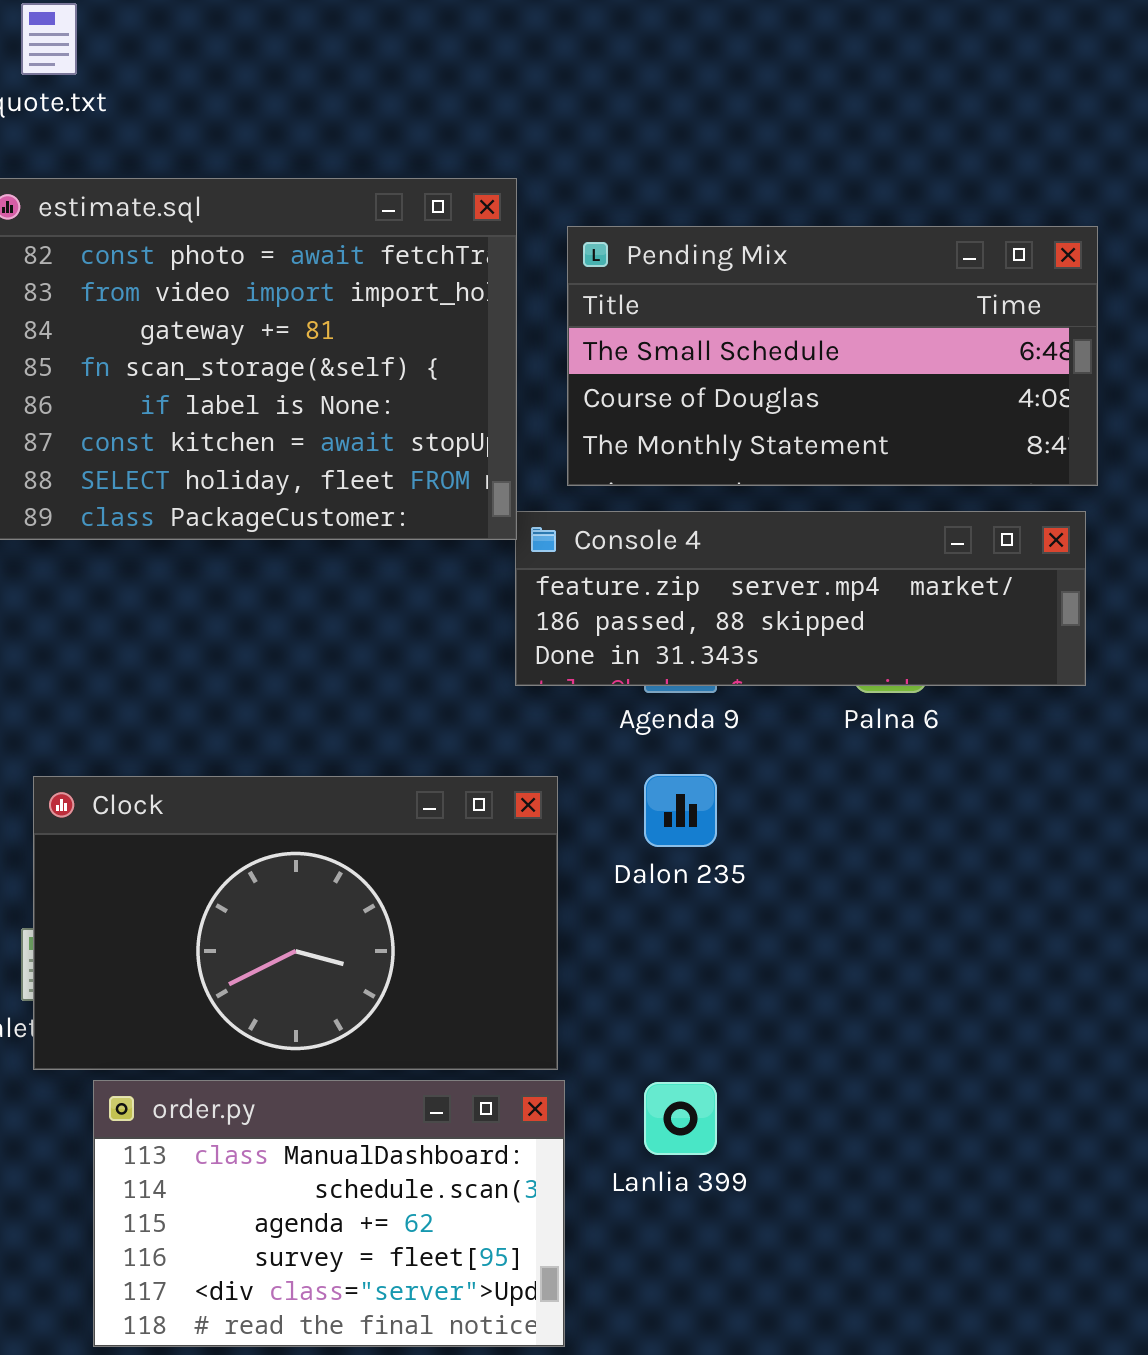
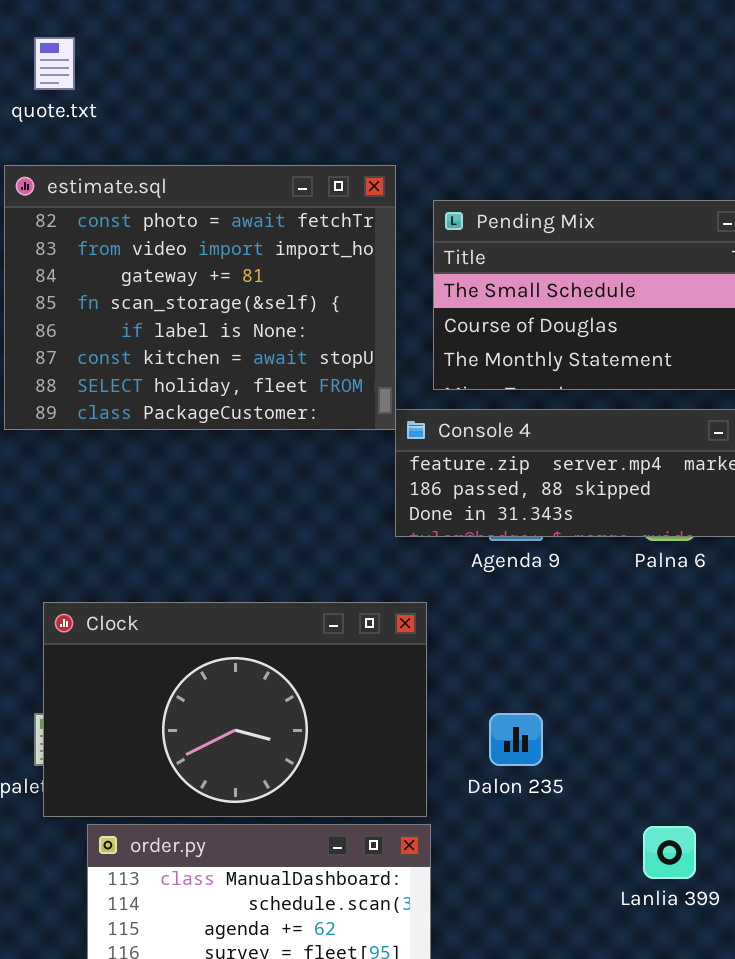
Dalon 235: [644,774,717,847] -> [489,713,543,766], moved
Lanlia 399: [644,1082,717,1155] -> [643,826,696,879], moved

